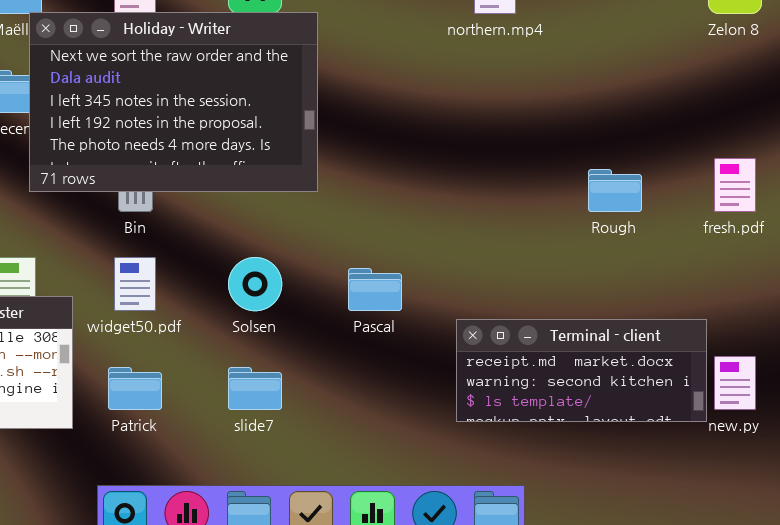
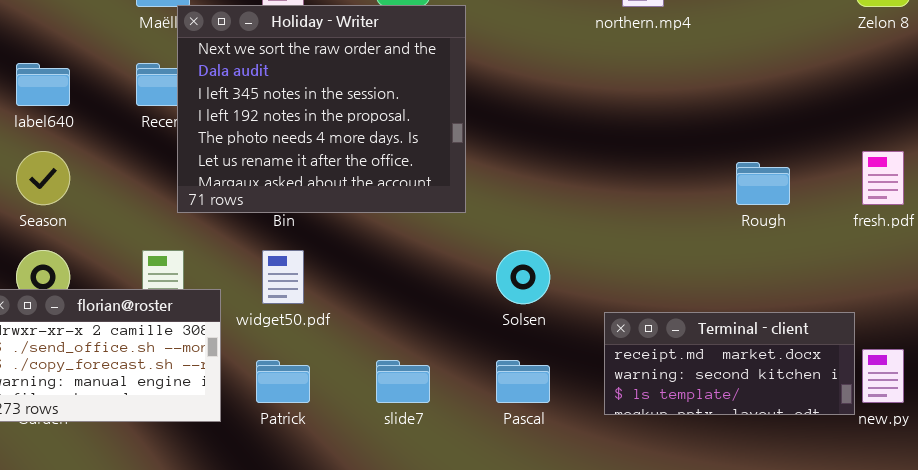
Holiday - Writer: [29,12,318,192] -> [177,5,466,213], resized
Solsen: [228,257,282,311] -> [496,250,550,304], moved
Pascal: [348,268,402,311] -> [496,360,550,403], moved

